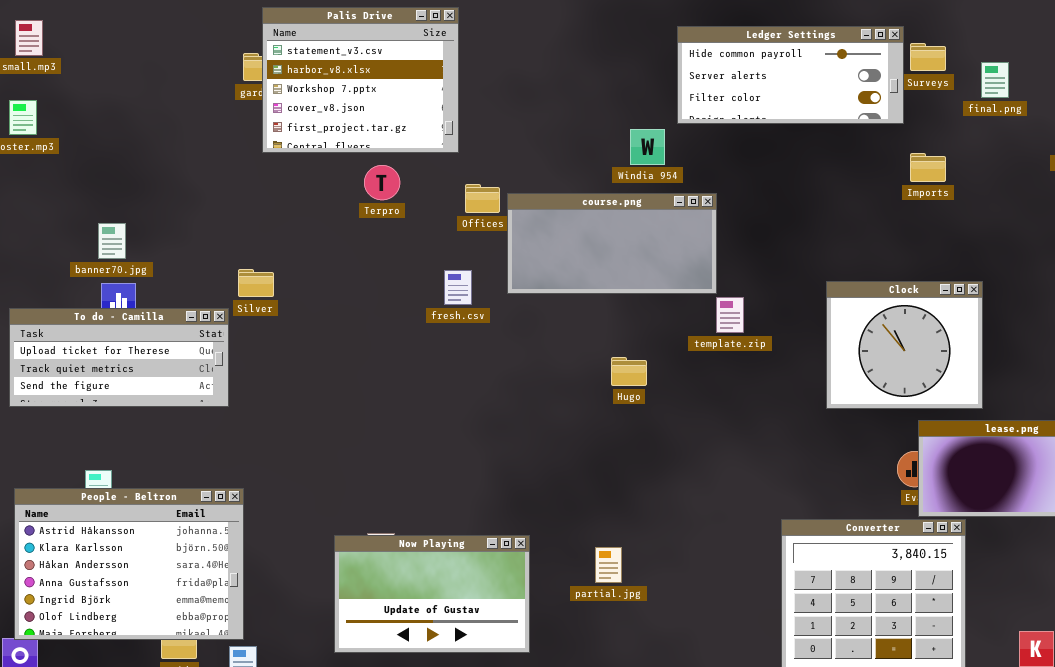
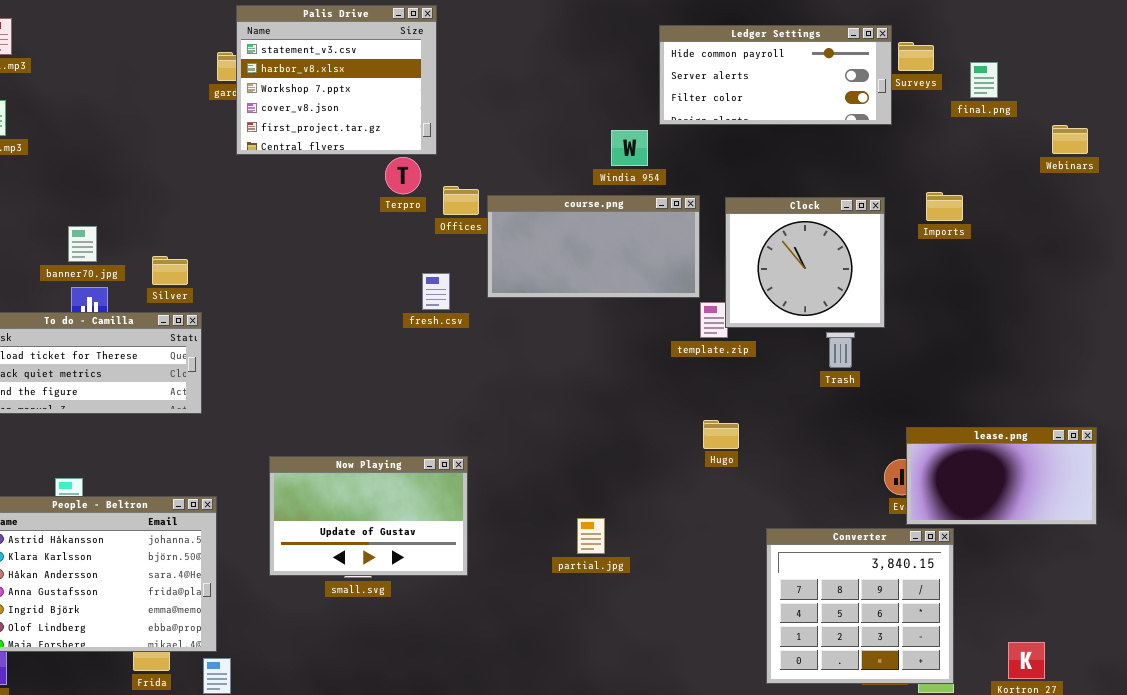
Imports: [910,153,946,182] -> [926,192,963,221], moved
Terpro: [364,165,400,200] -> [385,157,421,194], moved
Silver: [238,269,274,297] -> [152,256,188,285], moved
Clock: [826,281,983,409] -> [725,197,885,328], moved
Hugo: [611,357,647,386] -> [703,420,739,449], moved
Now Playing: [334,535,530,653] -> [269,456,468,576], moved
partial.jpg: [595,547,622,583] -> [577,518,605,554], moved

